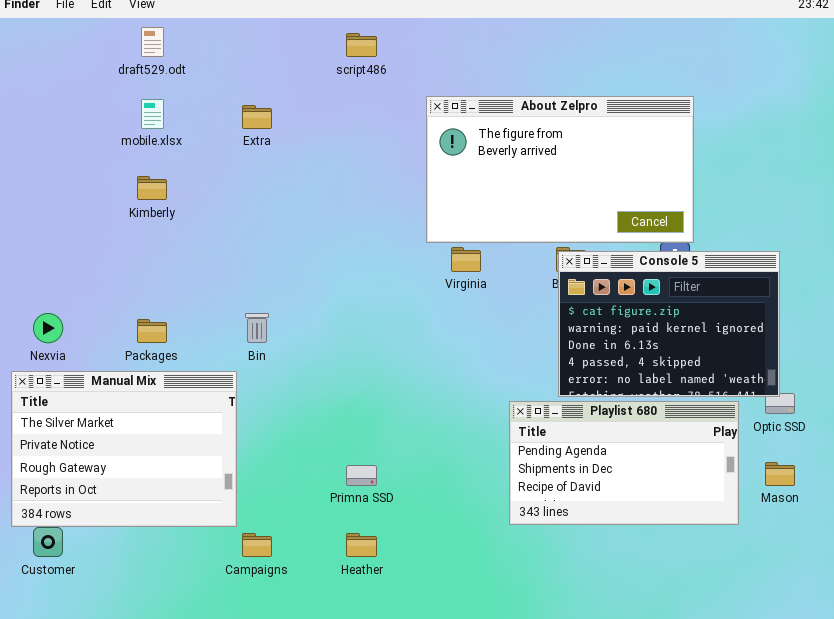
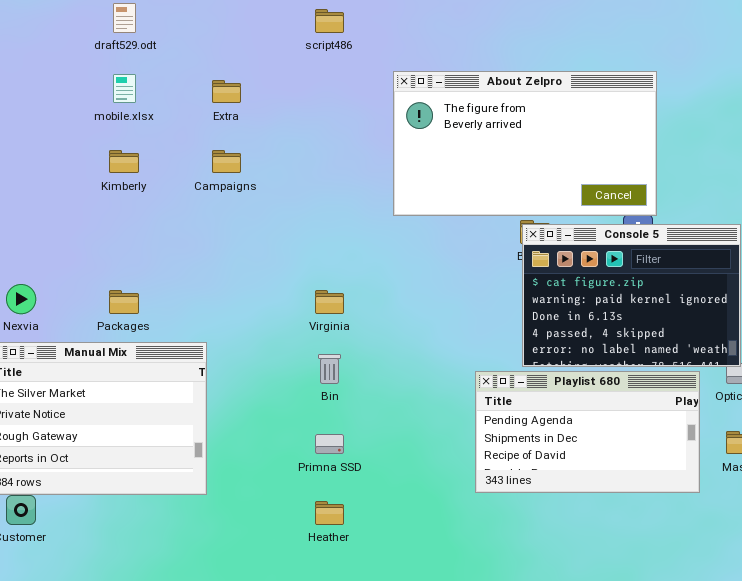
Virginia: [451,247,481,272] -> [315,290,344,314], moved
Bin: [245,313,269,343] -> [318,354,341,384], moved
Campaigns: [242,533,272,557] -> [212,150,241,173], moved

